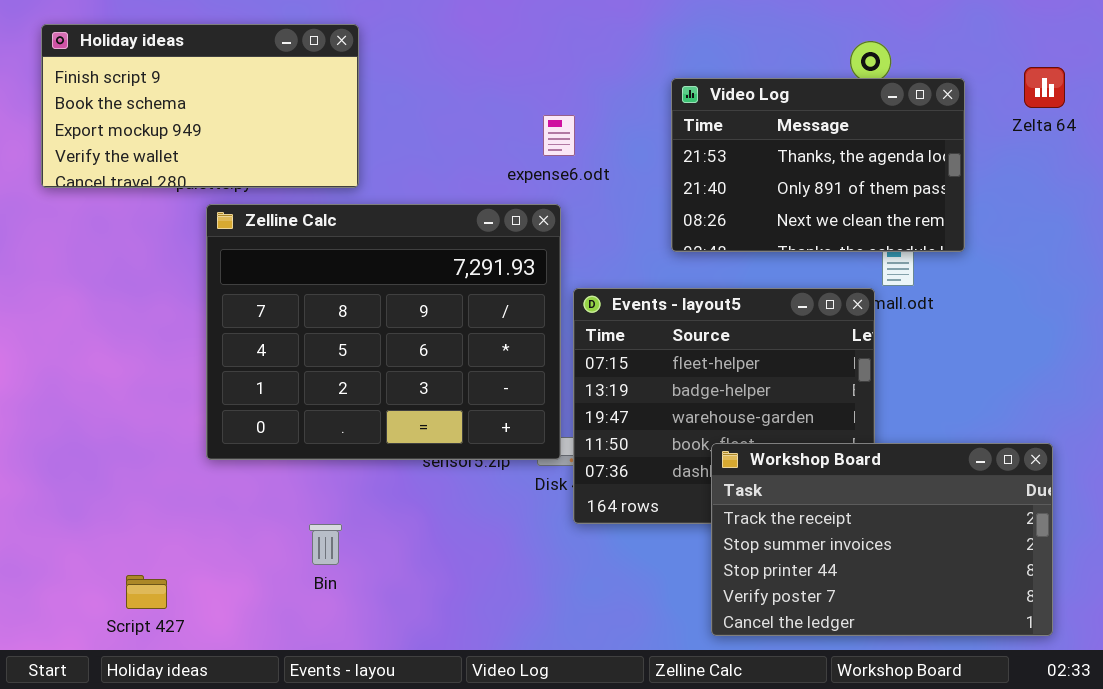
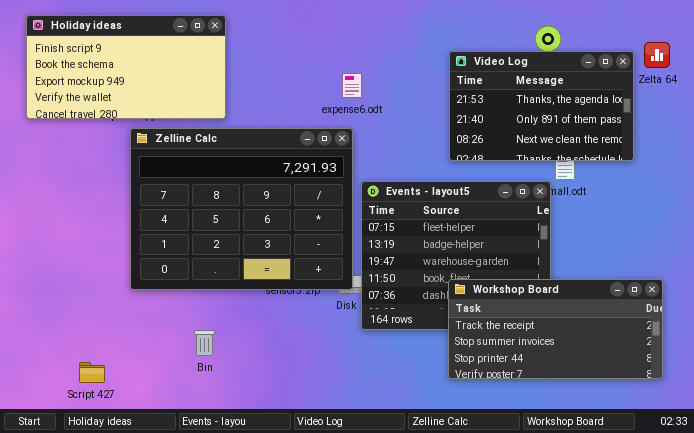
Video Log: [671,78,965,252] -> [449,51,634,161], moved
Workshop Board: [711,443,1053,636] -> [448,279,663,379], resized

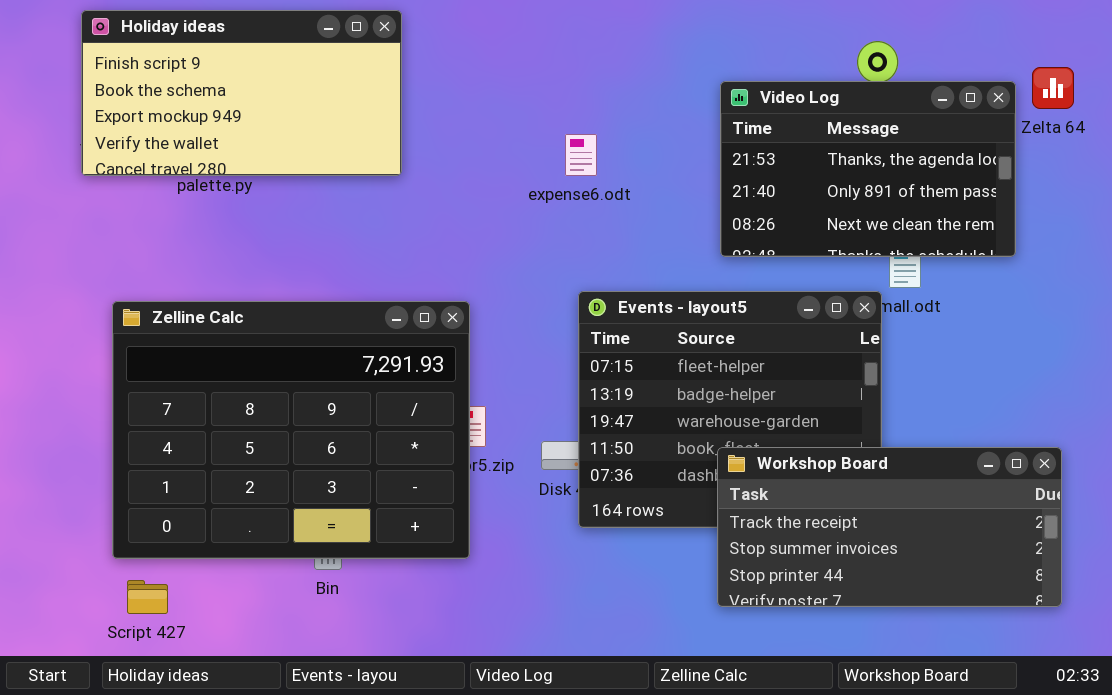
Holiday ideas: [26,15,226,119] -> [81,10,402,176], moved
expense6.odt: [342,73,362,98] -> [565,134,597,176], moved
Zelline Calc: [130,128,353,290] -> [112,301,470,559], moved

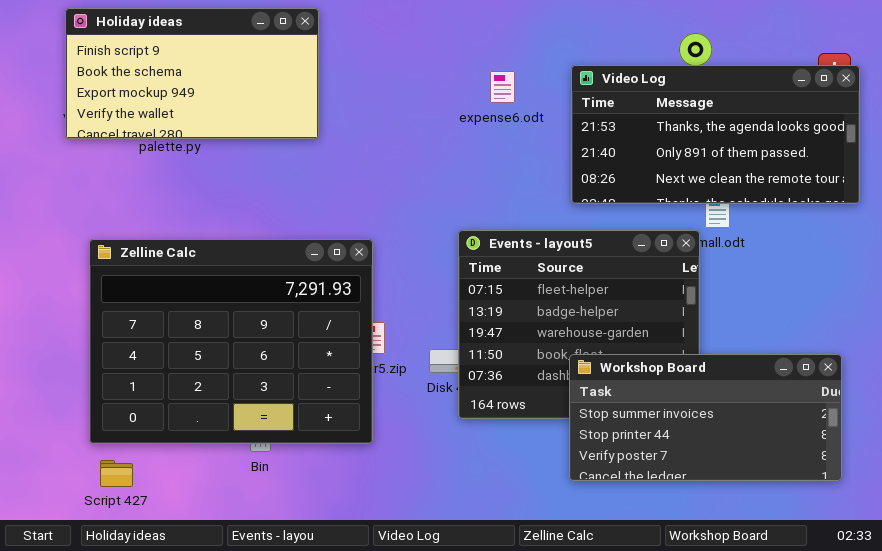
Video Log: [720,81,1016,257] -> [571,65,860,204], resized
expense6.odt: [565,134,597,176] -> [490,71,515,103], moved
Workshop Board: [717,447,1062,607] -> [569,354,842,481], scrolled down 1 row

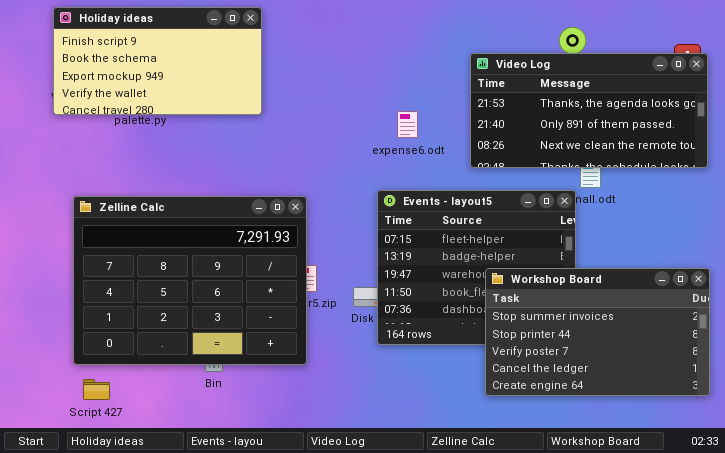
expense6.odt: [490,71,515,103] -> [397,111,418,138], moved
Workshop Board: [569,354,842,481] -> [485,268,710,396], moved, resized

